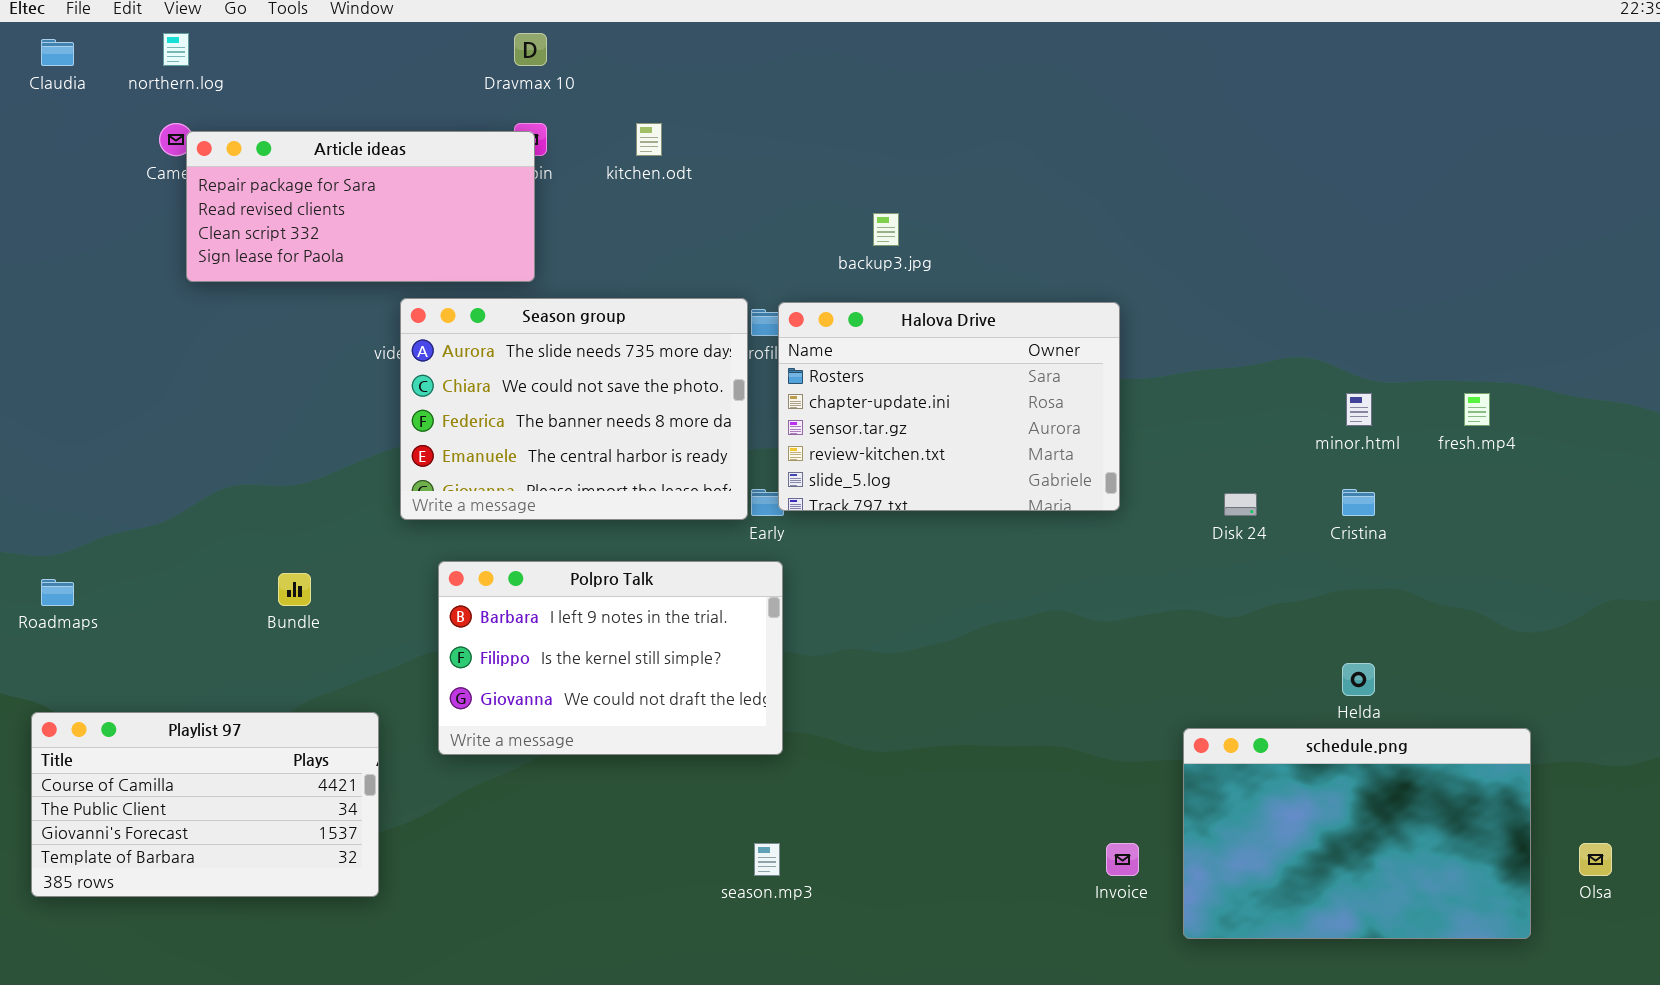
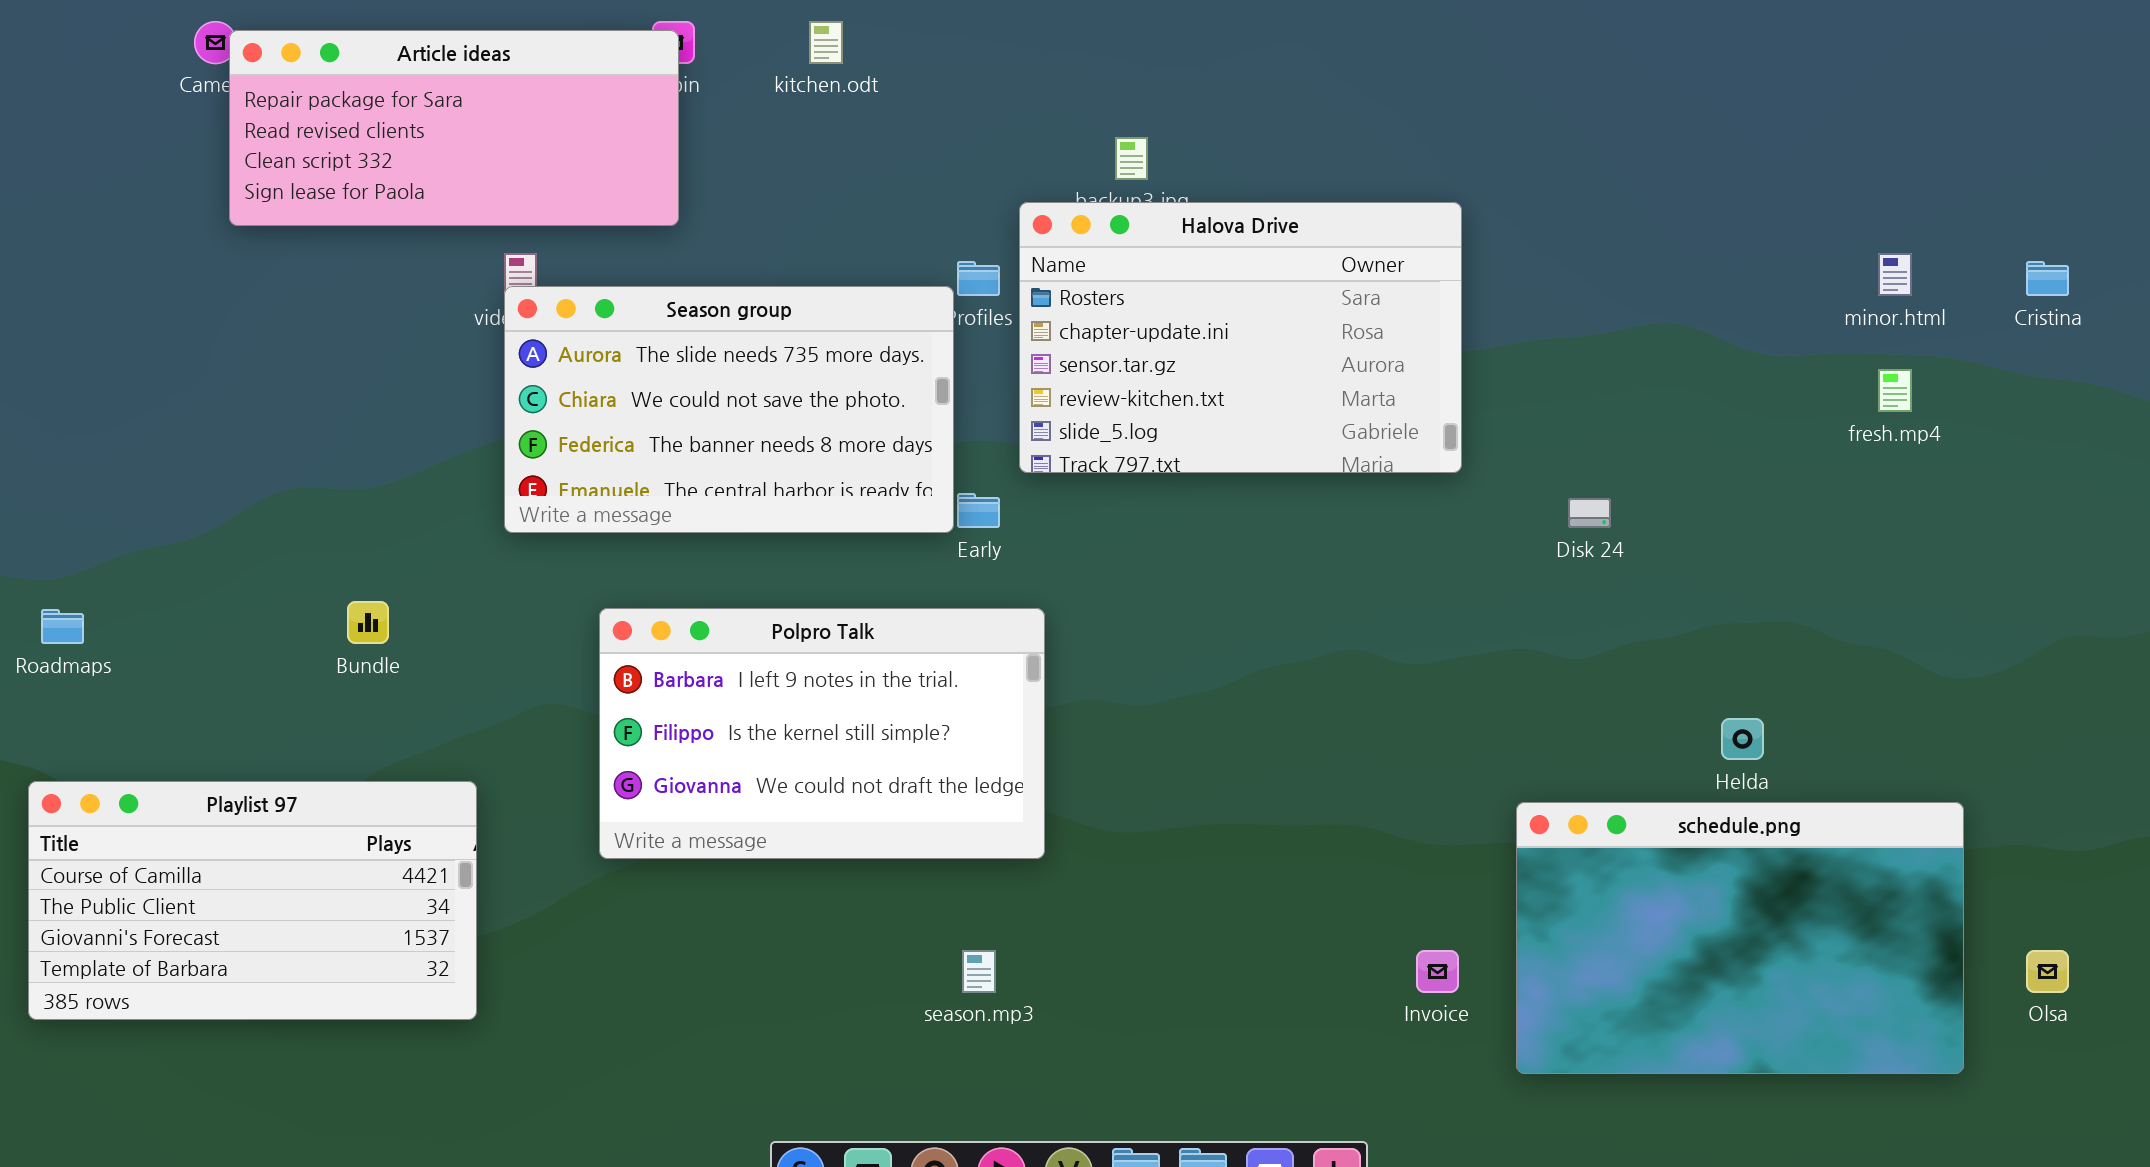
Season group: [400,298,748,520] -> [504,286,954,533], resized
Halova Drive: [778,302,1120,511] -> [1019,202,1462,473], moved
minor.html: [1346,393,1372,426] -> [1878,253,1912,296], moved
Cristina: [1342,489,1375,516] -> [2026,261,2069,296], moved
Polpro Talk: [438,561,783,755] -> [599,608,1045,859], moved

